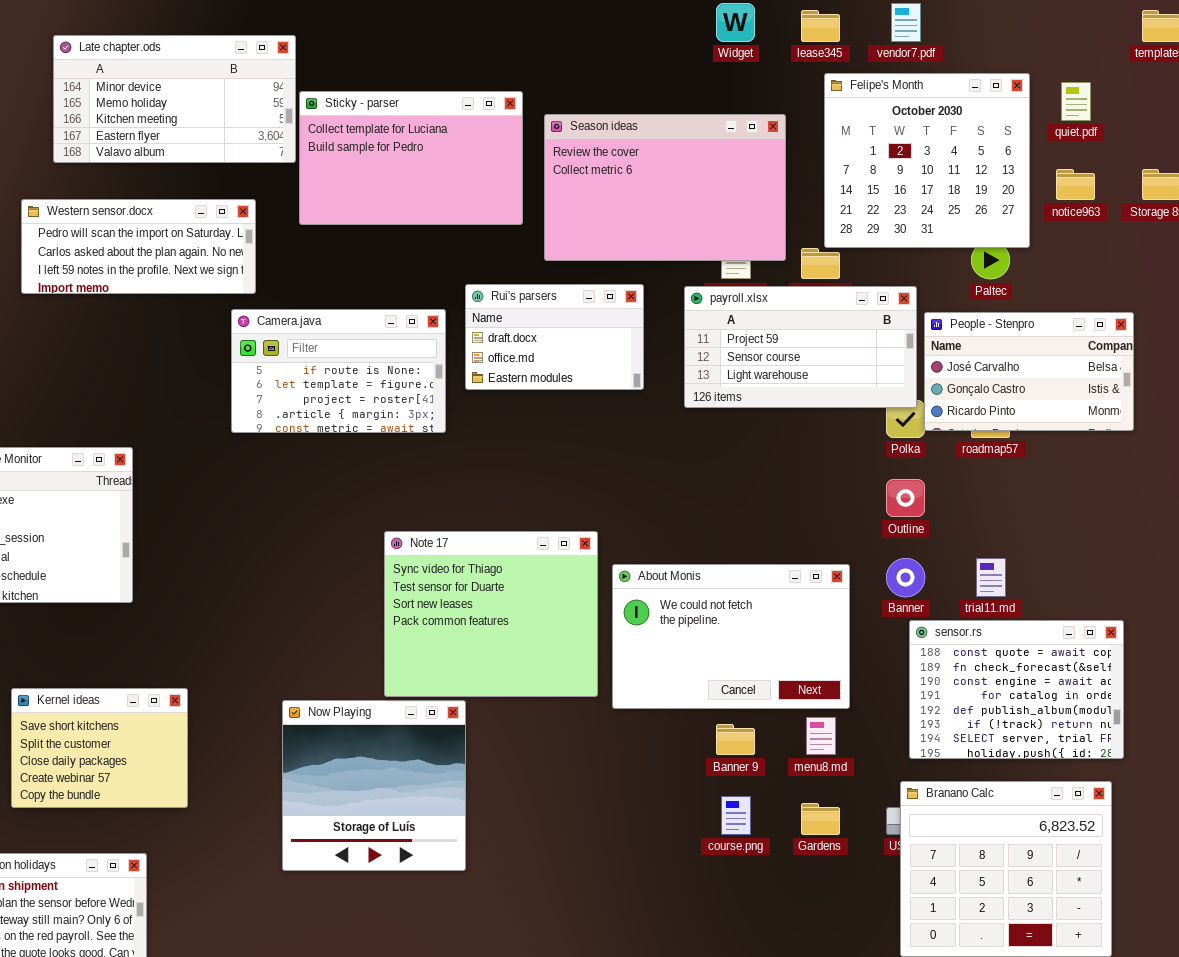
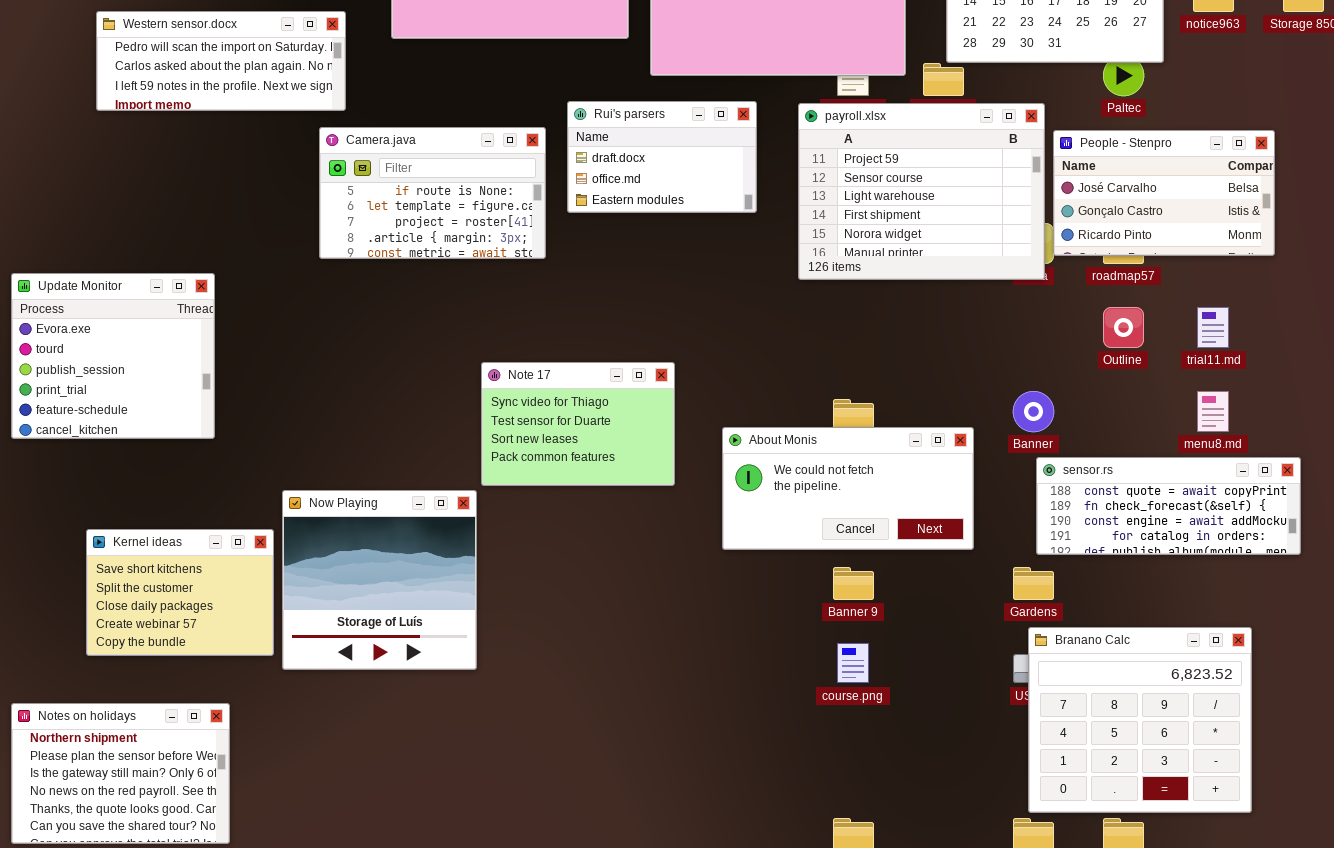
payroll.xlsx: [684,286,917,408] -> [798,103,1045,280], resized
Outline: [886,479,925,517] -> [1103,307,1144,348], moved
Note 17: [384,531,598,697] -> [481,362,675,486], resized
trial11.md: [976,558,1006,597] -> [1197,307,1229,348], moved
About Monis: [612,564,850,709] -> [722,427,974,550], resized
sensor.rs: [909,620,1124,759] -> [1036,457,1301,555], resized
Now Playing: [282,700,466,871] -> [282,490,477,670], moved
menu8.md: [806,717,836,755] -> [1197,391,1229,432], moved
Gardens: [801,803,840,835] -> [1013,567,1054,600], moved

